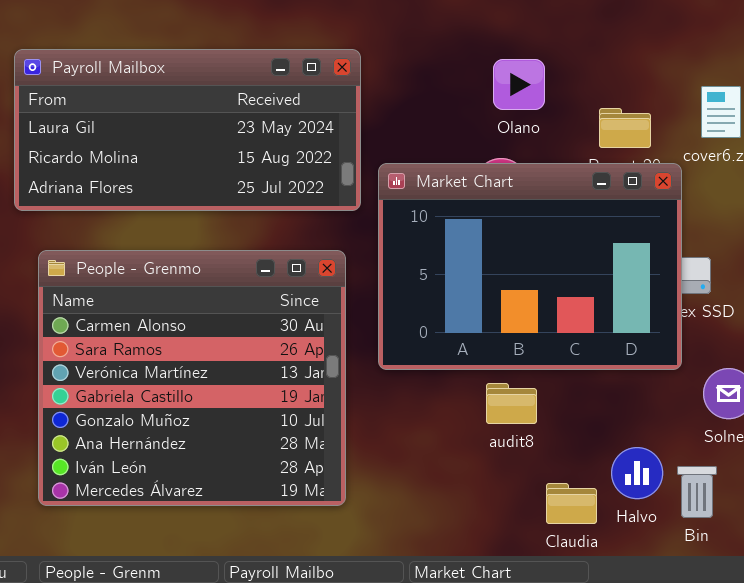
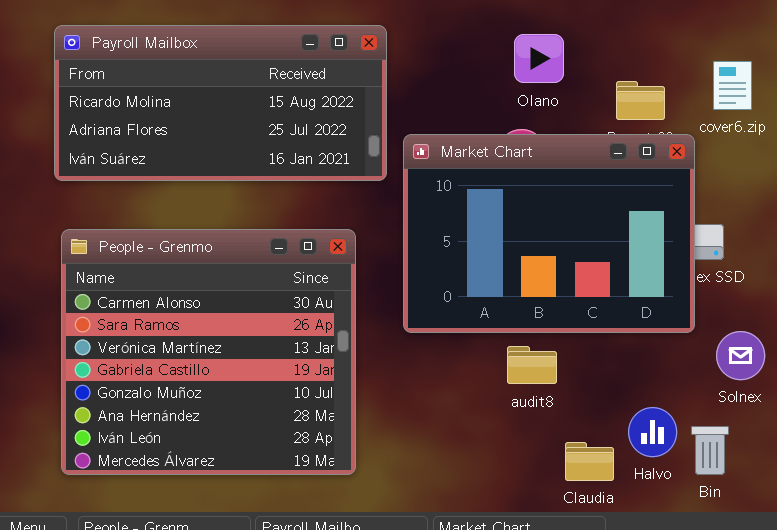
Payroll Mailbox: [14,49,361,211] -> [54,25,387,181], scrolled down 1 row
People - Grenmo: [38,250,346,506] -> [61,229,356,475], moved

